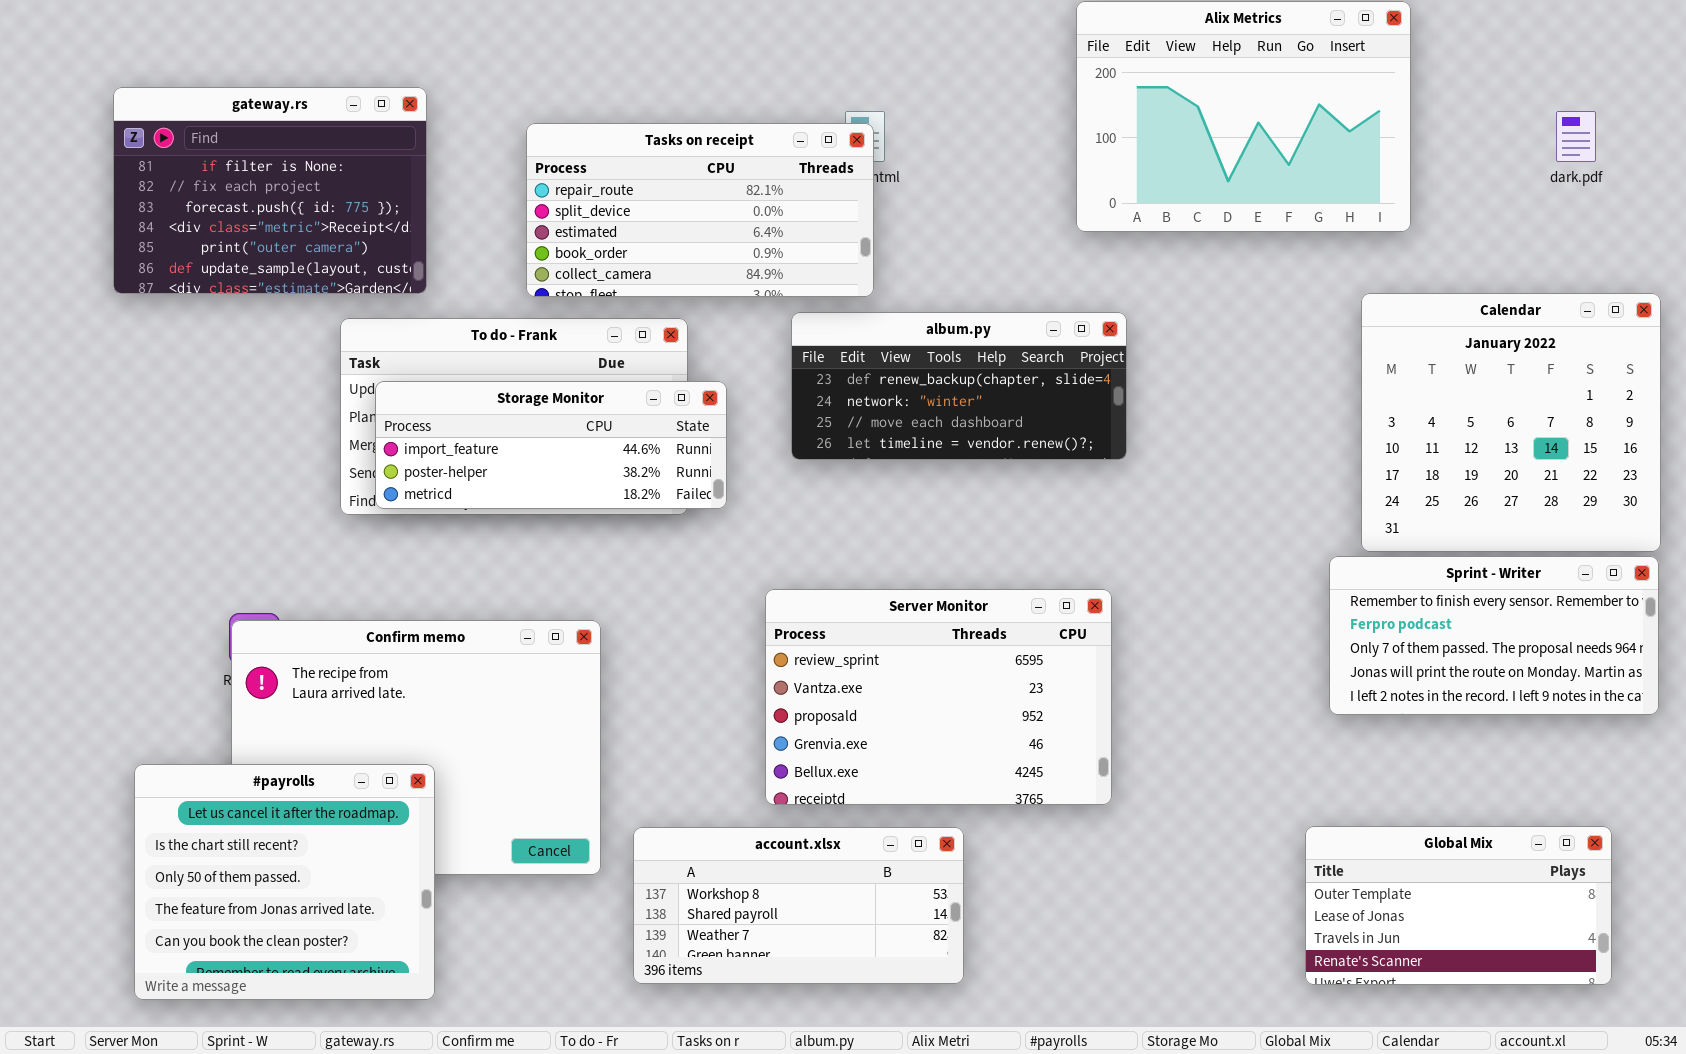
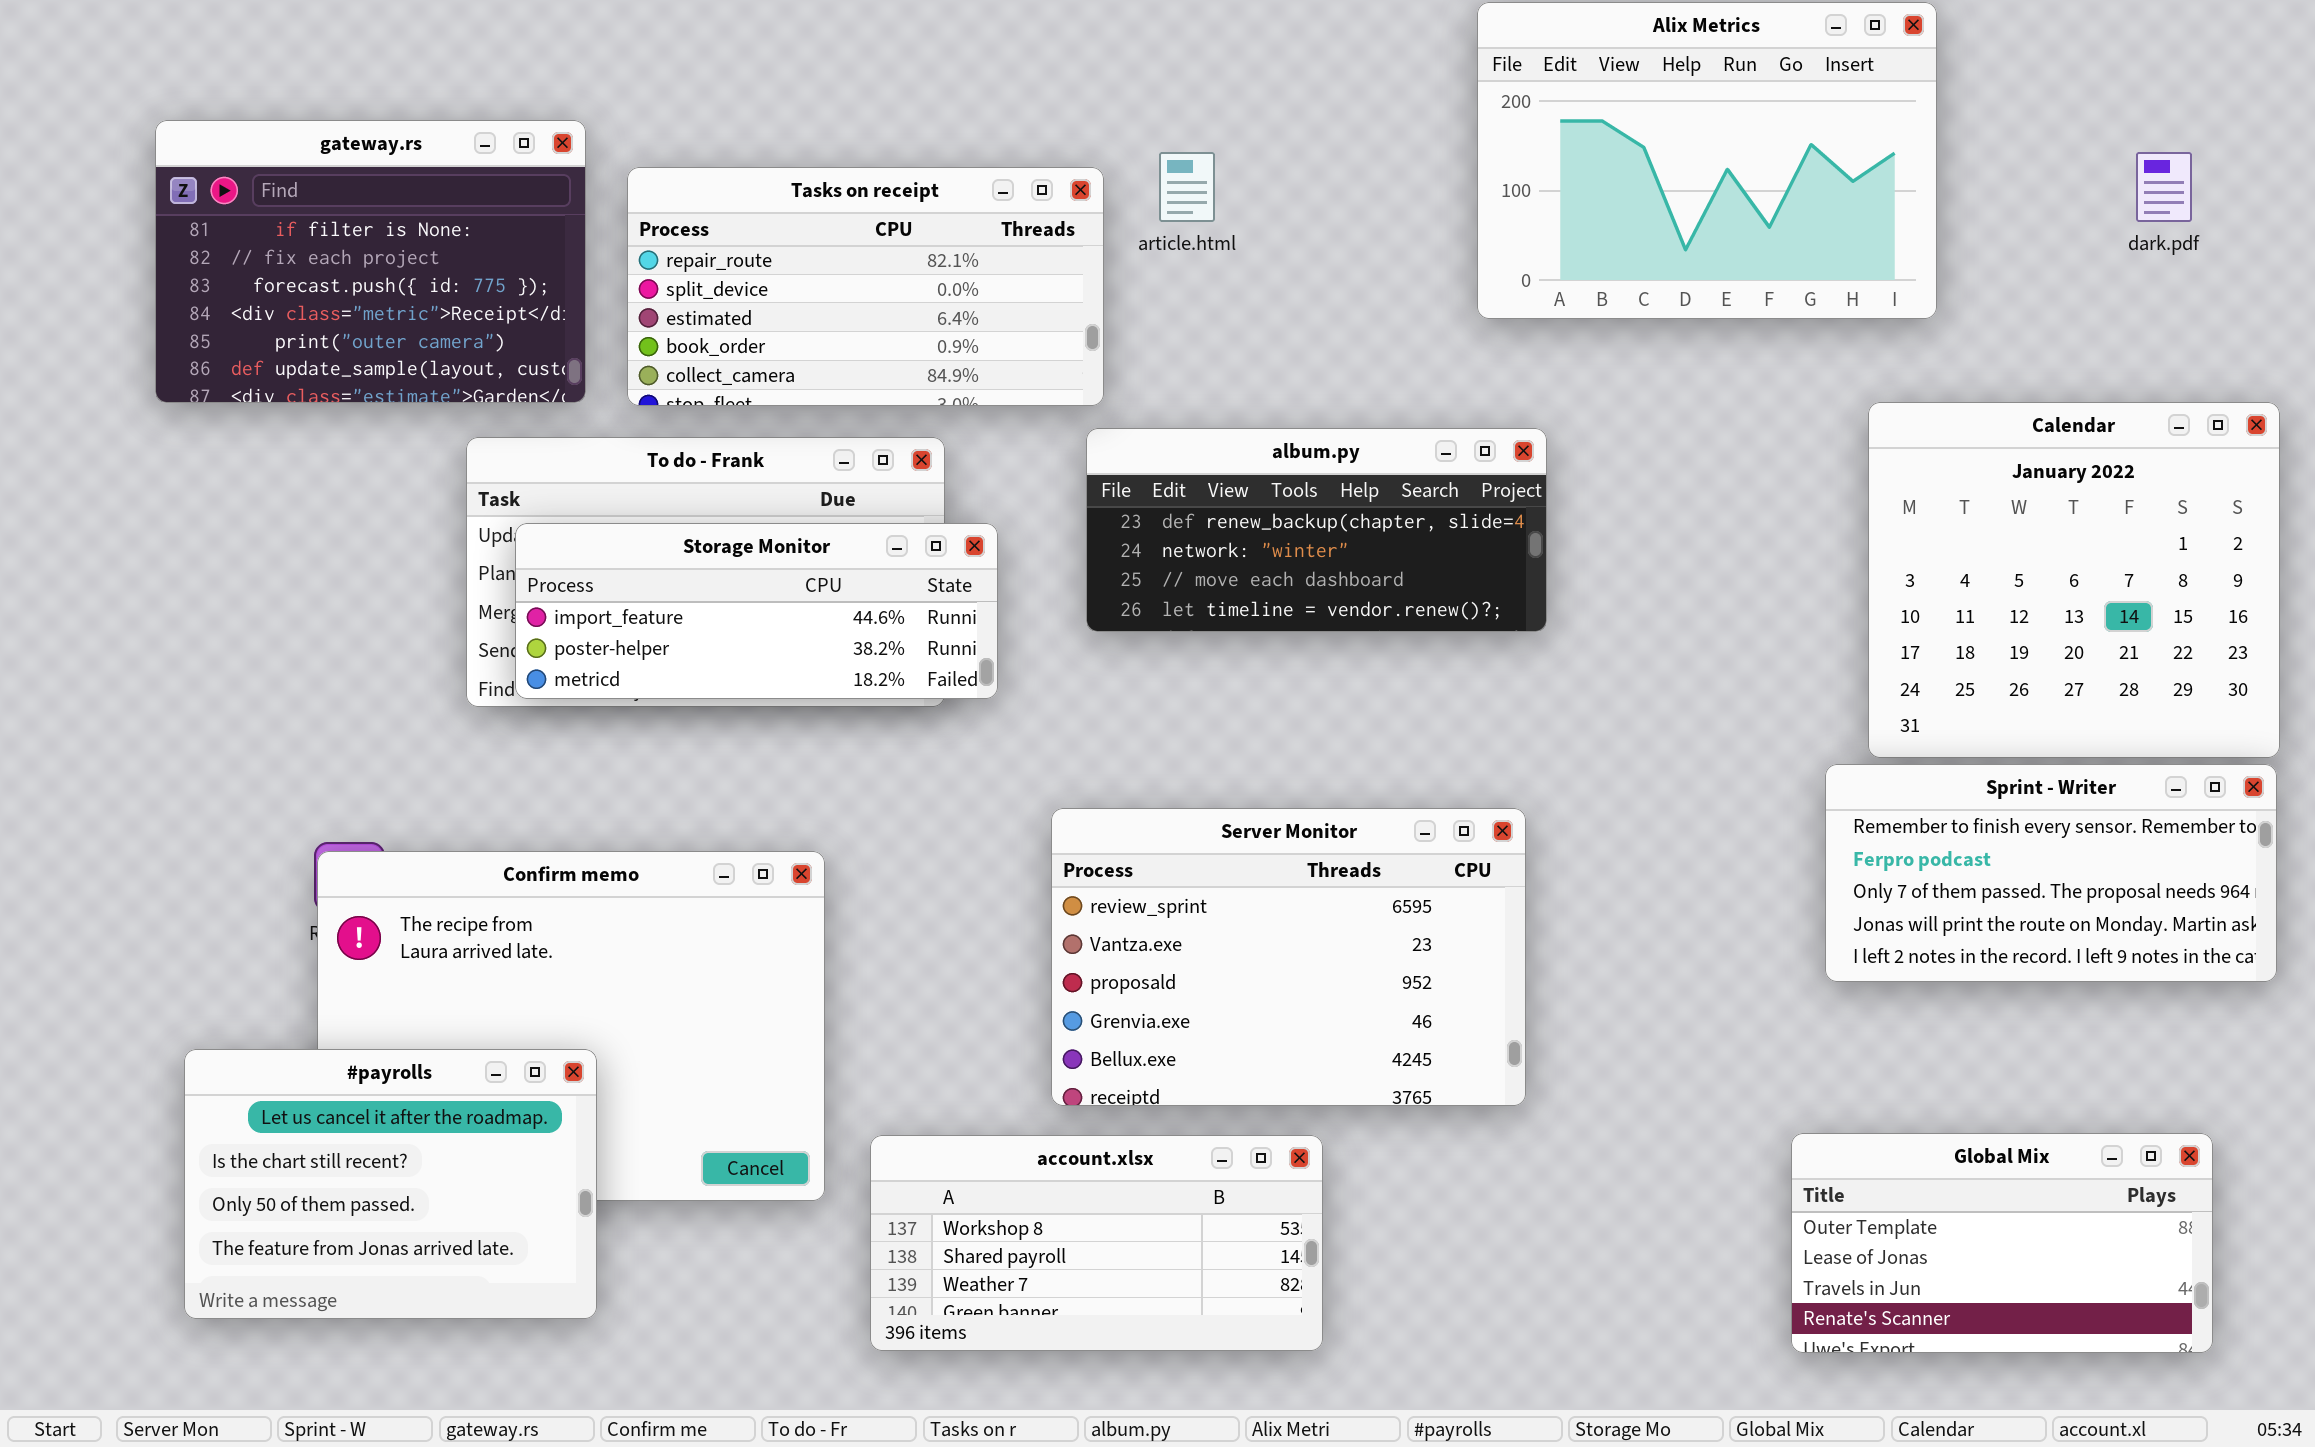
Tasks on receipt: [526,123,874,297] -> [627,167,1104,406], moved
#payrolls: [134,764,435,1000] -> [184,1049,597,1319], resized

